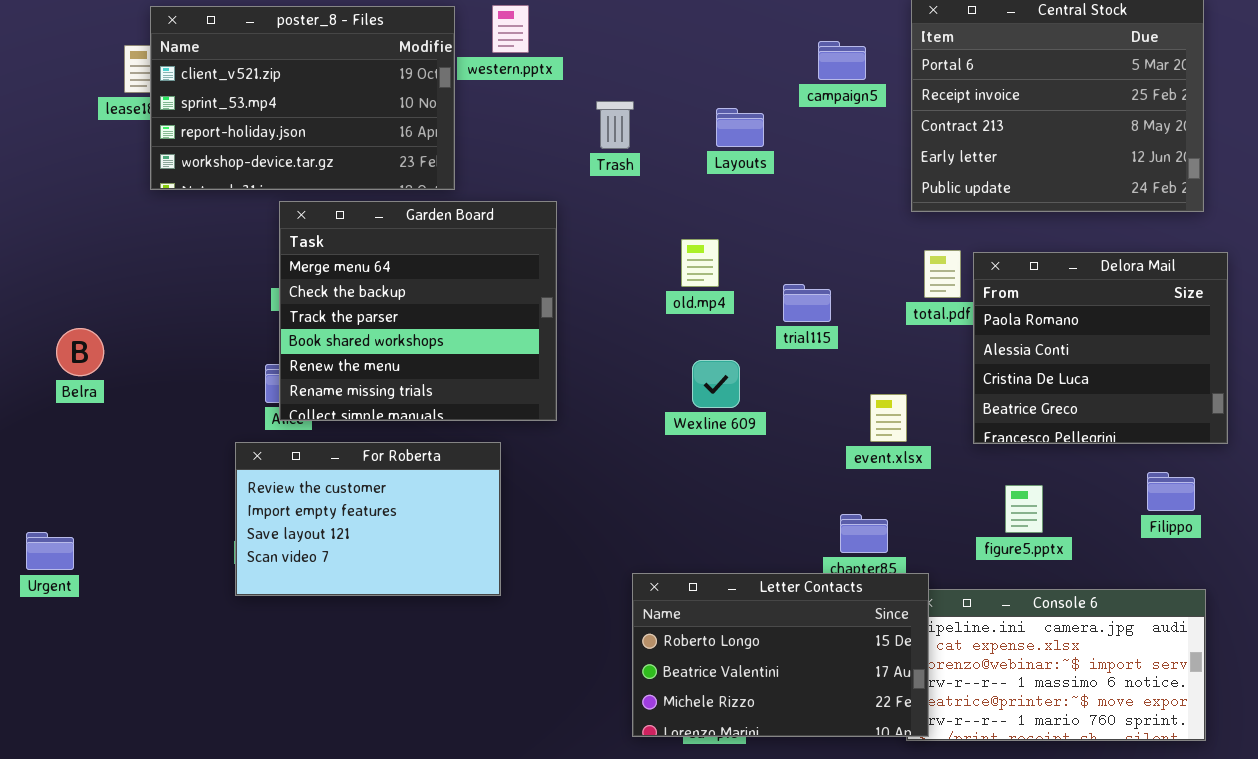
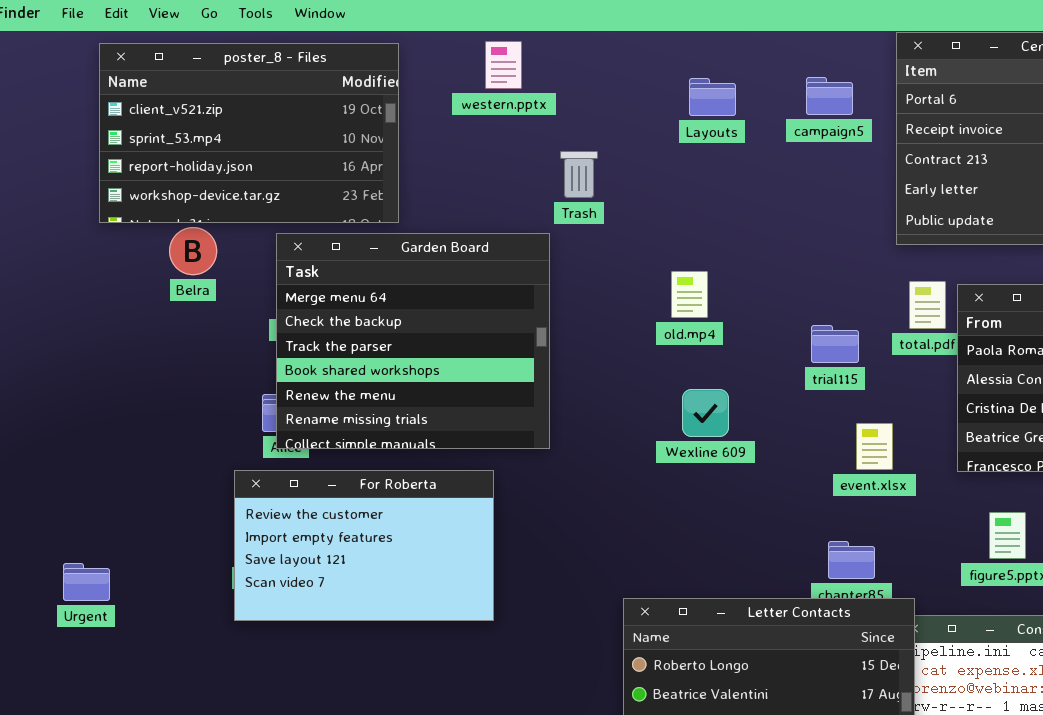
poster_8 - Files: [150,6,455,190] -> [99,43,399,223], moved
Trash: [596,101,634,149] -> [560,151,598,198], moved
Layouts: [716,108,764,147] -> [689,78,736,116], moved
trial115: [783,284,831,322] -> [811,325,859,363], moved
Belra: [56,328,104,376] -> [169,227,217,275], moved
Urgent: [26,532,74,570] -> [63,563,110,601], moved

